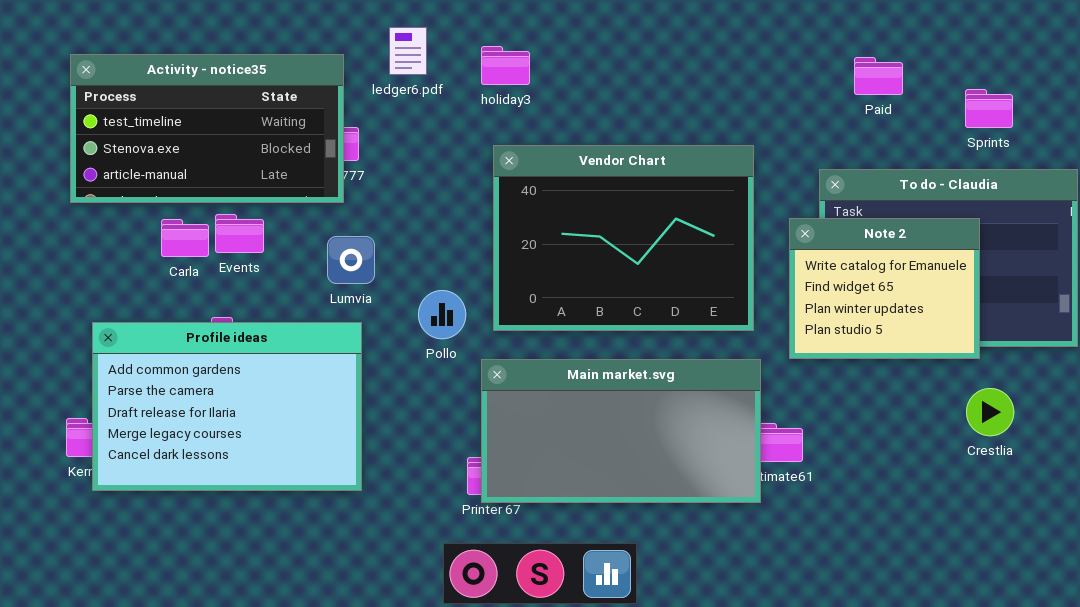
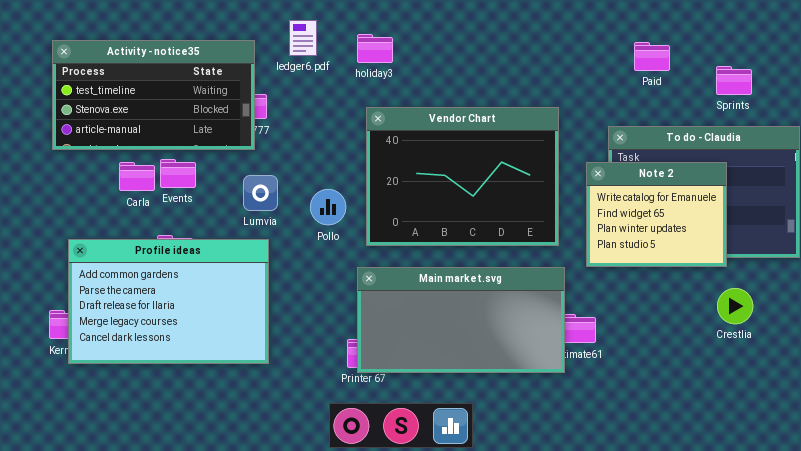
Pollo: [418,290,466,339] -> [310,189,346,225], moved

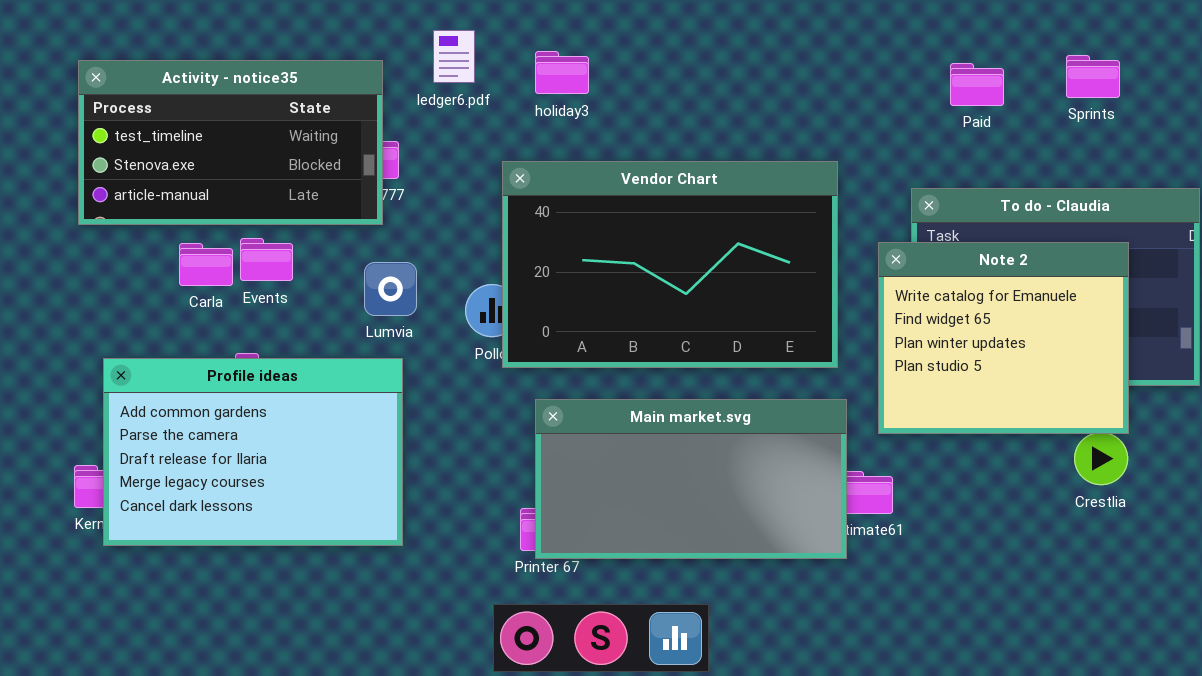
Sprints: [716,66,752,95] -> [1066,55,1120,98], moved
Vendor Chart: [366,107,559,246] -> [502,161,838,368], resized
Note 2: [586,162,727,267] -> [878,242,1129,434], resized

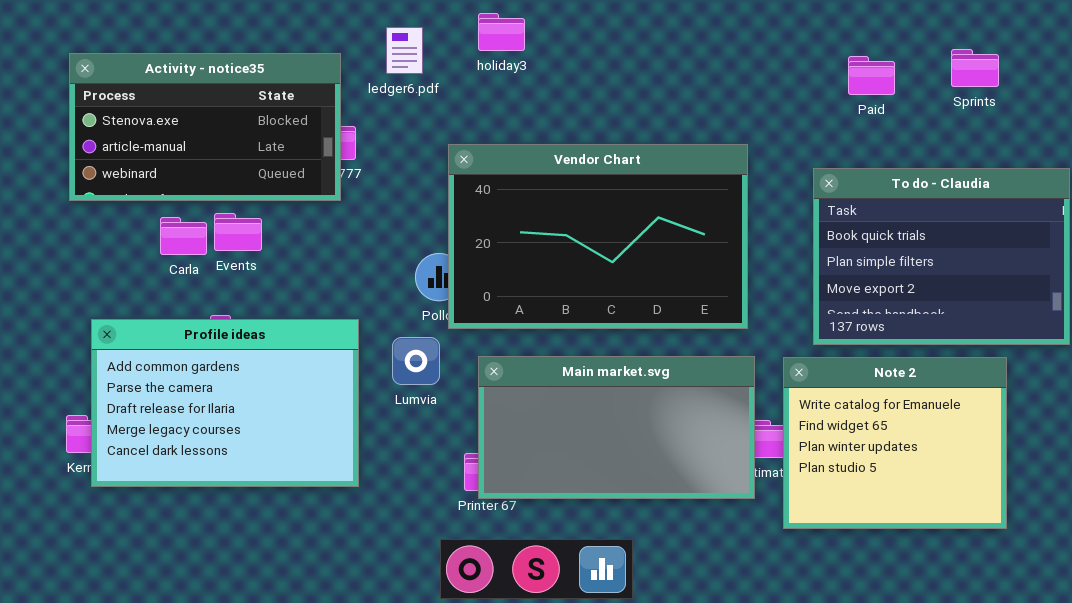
holiday3: [535,51,589,94] -> [478,13,525,51], moved
Activity - notice35: [78,60,383,225] -> [69,53,341,201], scrolled down 1 row
Note 2: [878,242,1129,434] -> [783,357,1007,529], moved
Lumvia: [364,262,417,316] -> [392,337,440,385], moved

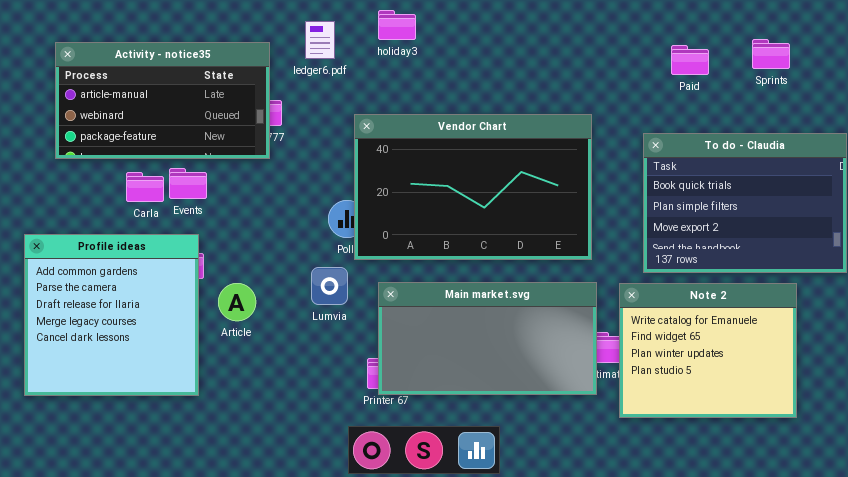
Activity - notice35: [69,53,341,201] -> [55,42,270,159], scrolled down 1 row
Profile ideas: [91,319,359,487] -> [24,234,199,396], moved, resized

